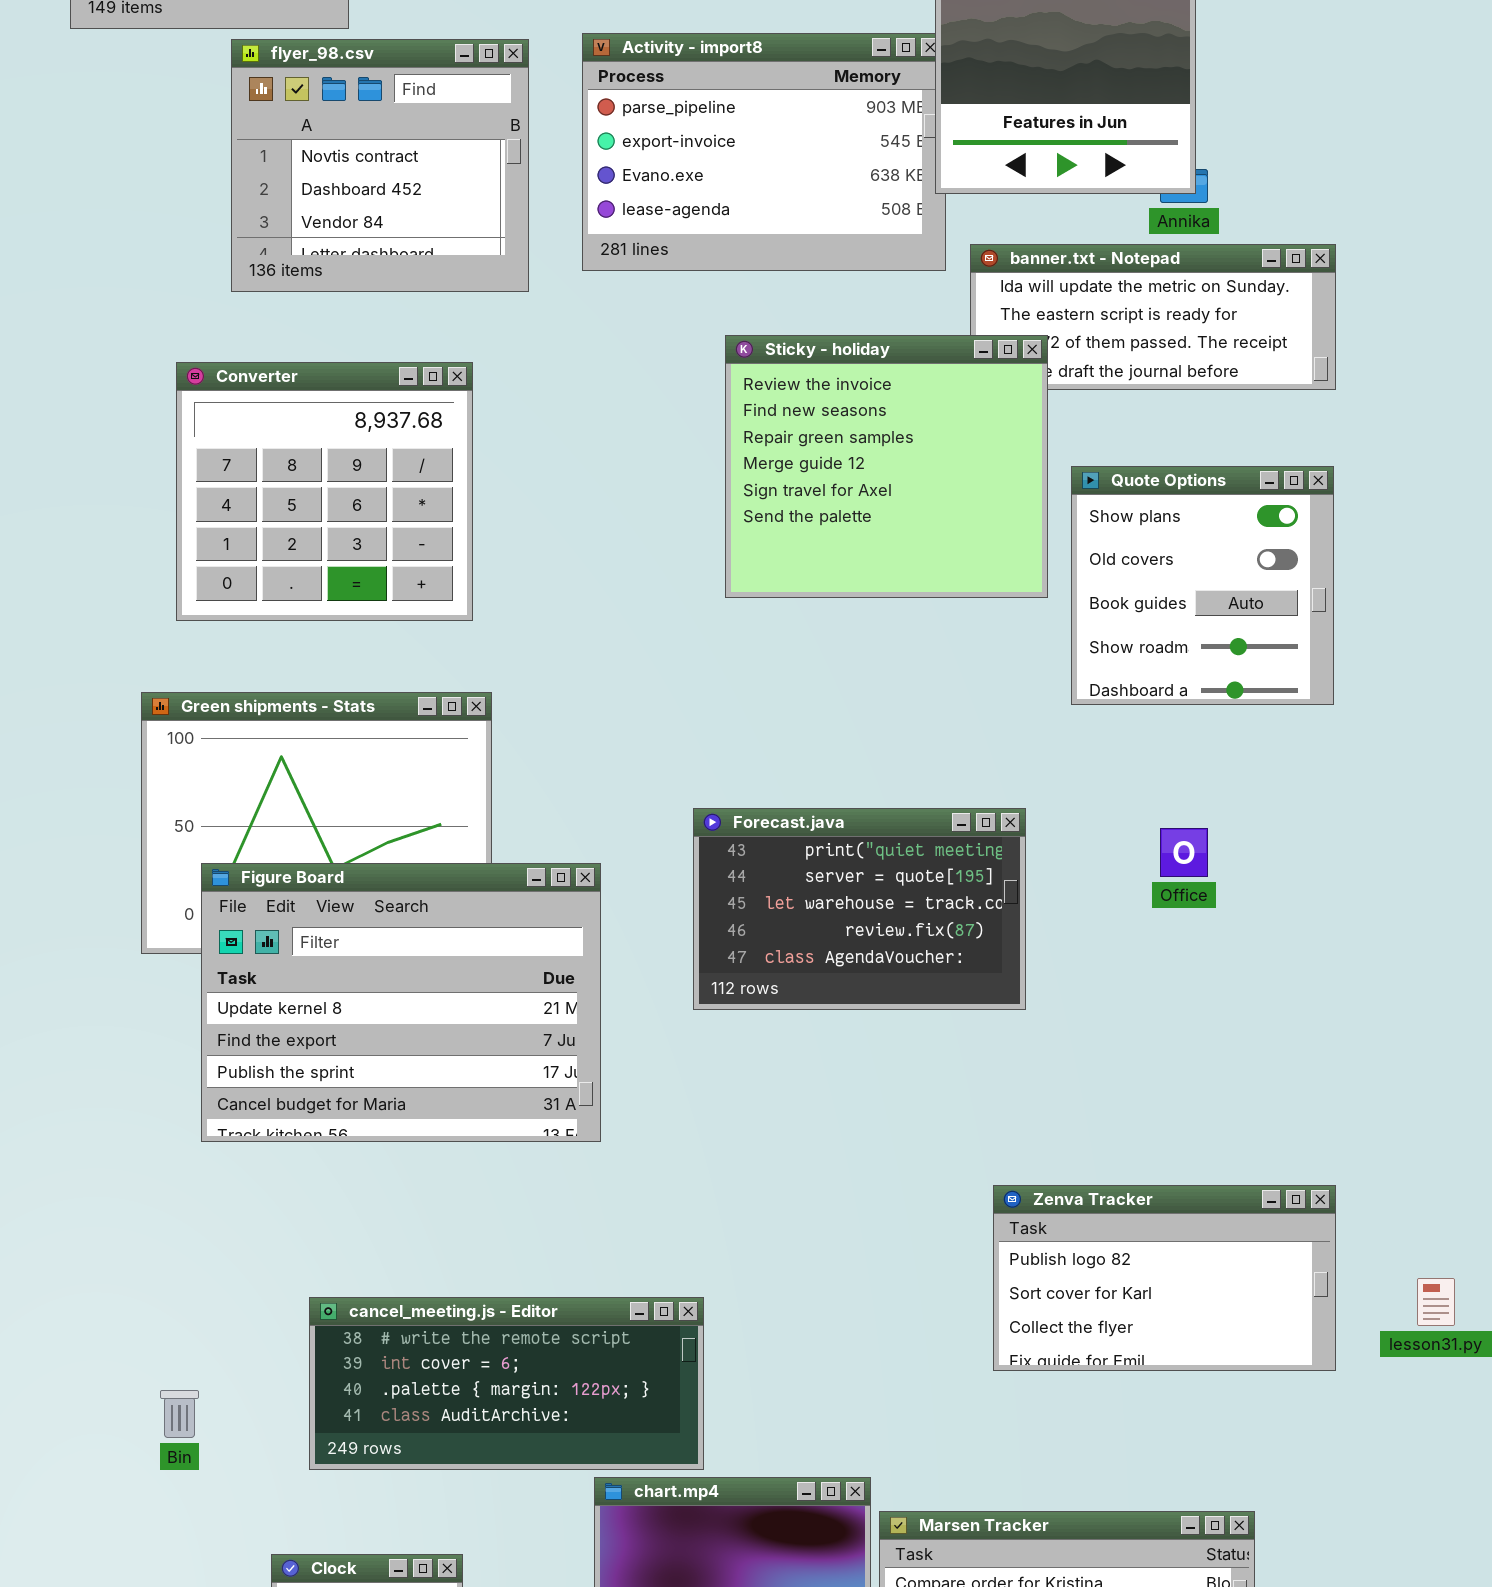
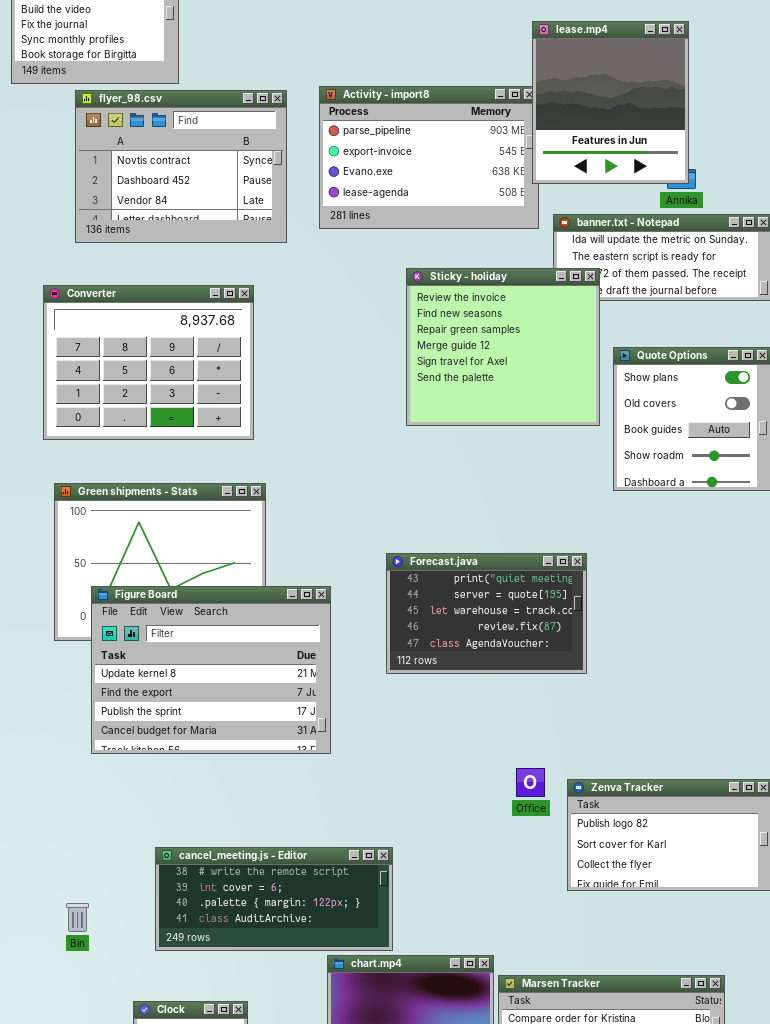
flyer_98.csv: [231,39,529,292] -> [75,90,287,243], resized
Converter: [176,362,473,621] -> [43,285,254,440], resized
Office: [1160,828,1208,877] -> [516,768,545,797], moved

